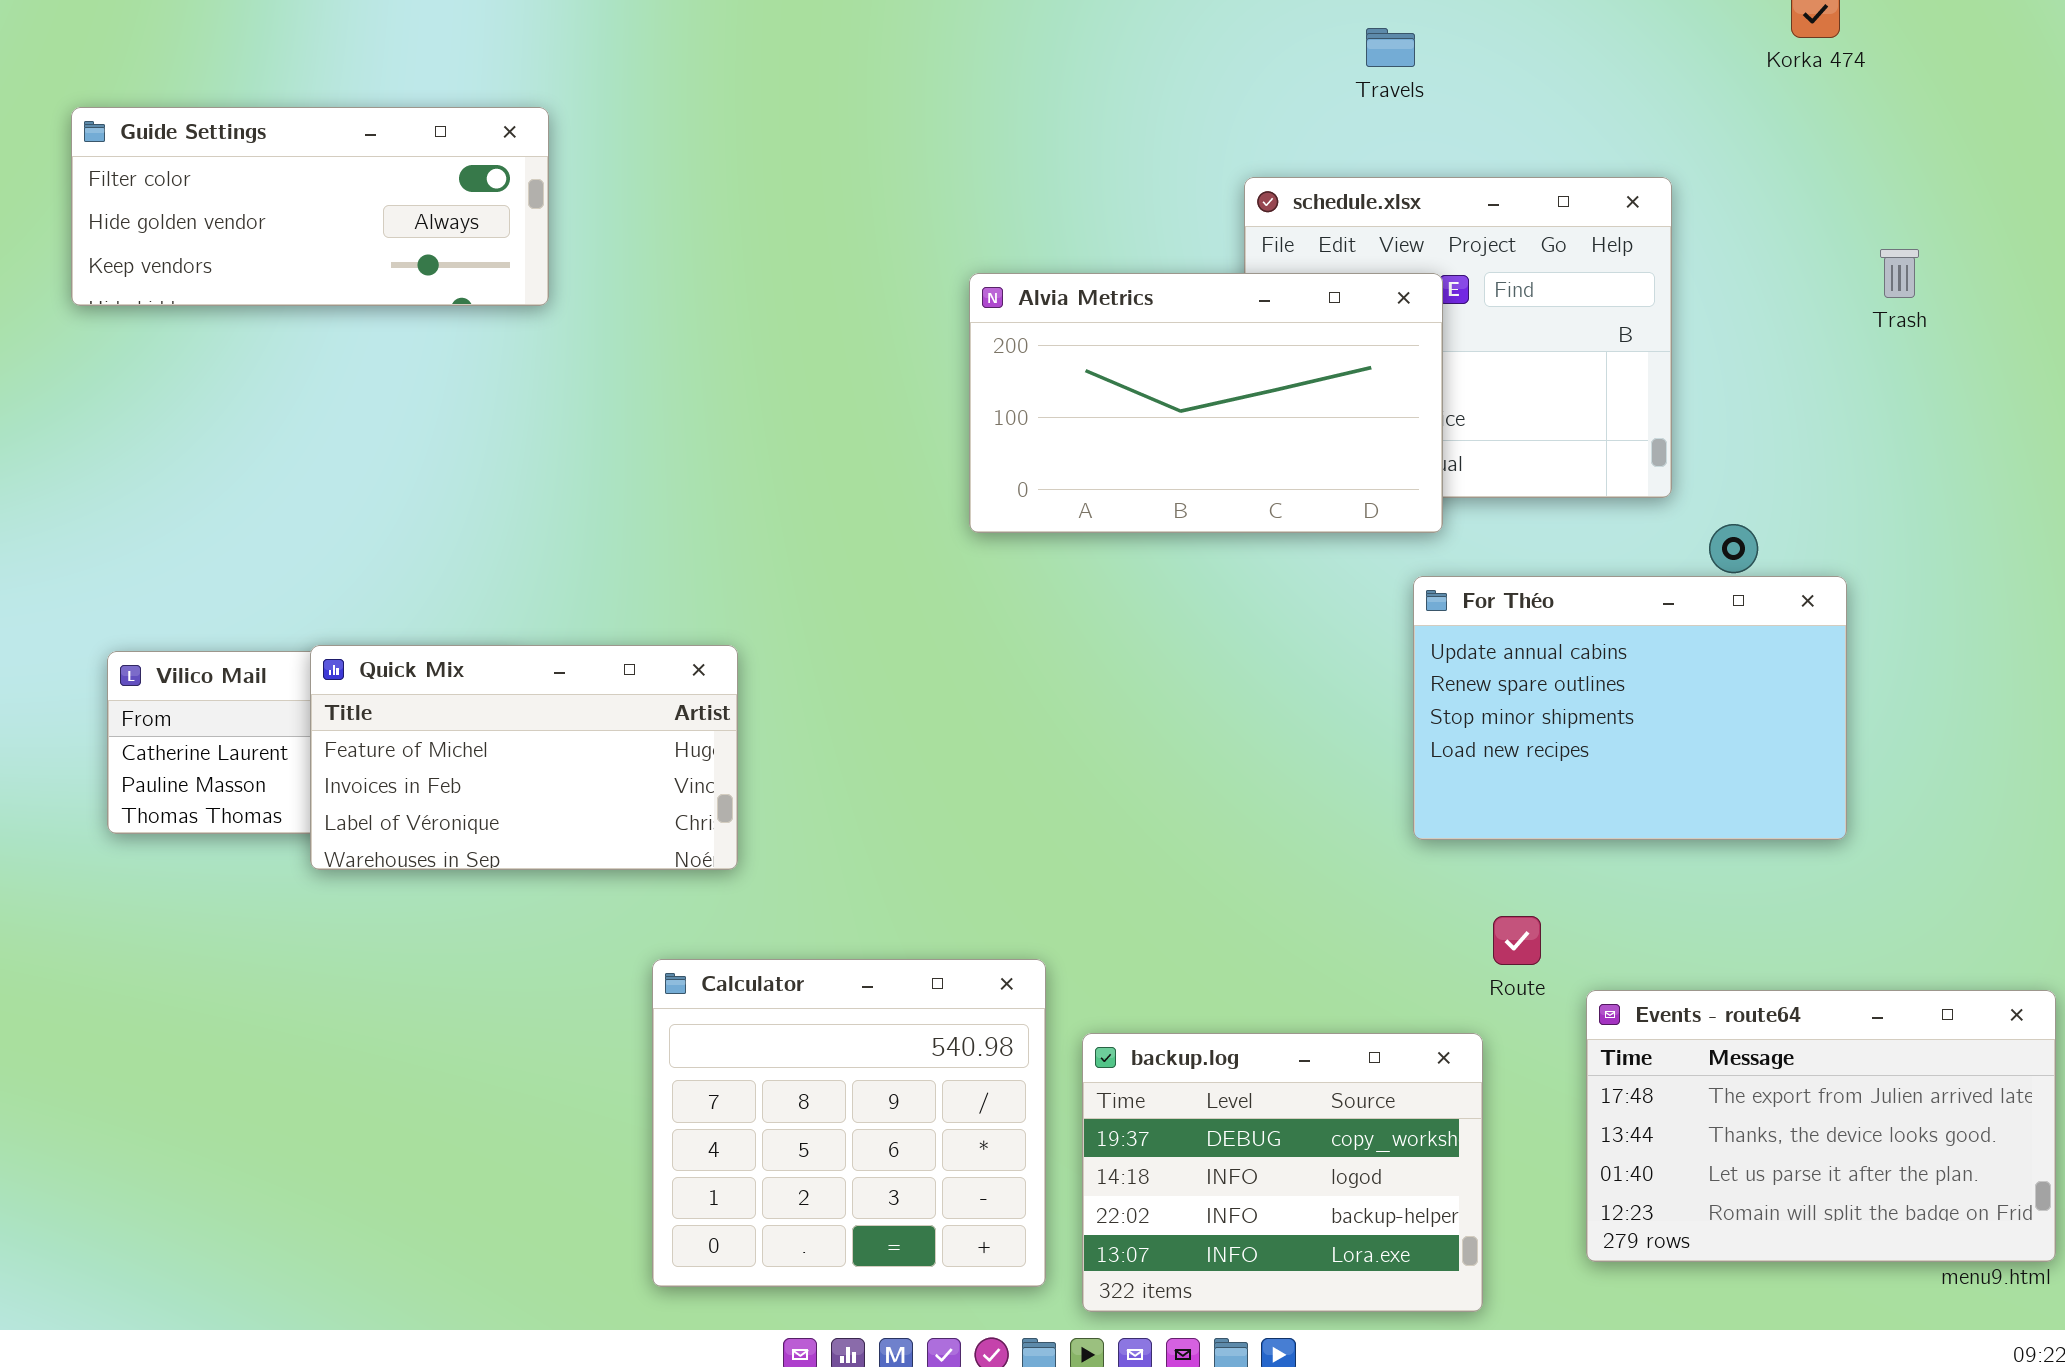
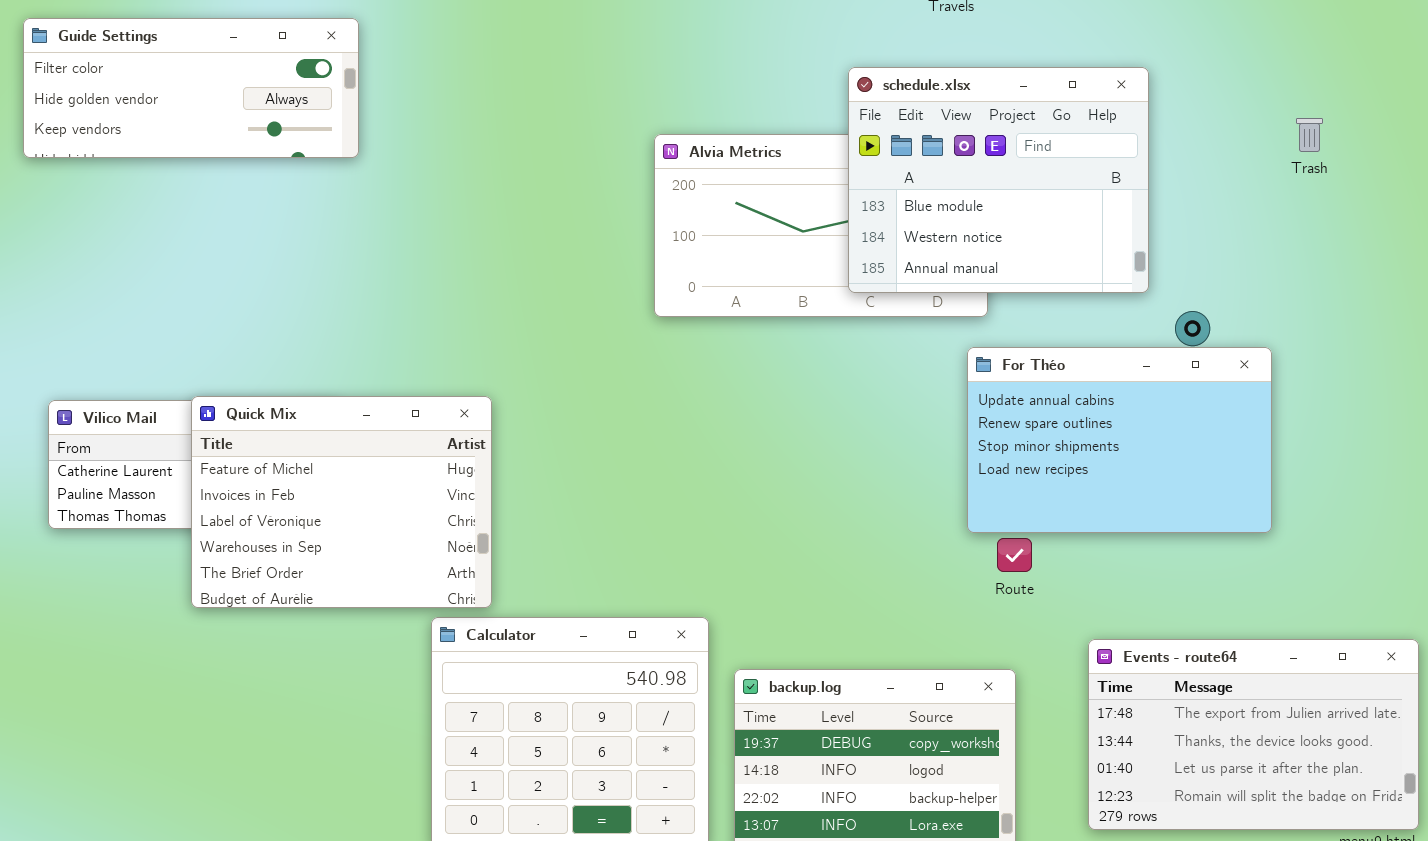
schedule.xlsx: [1244,177,1672,498] -> [848,67,1149,293], raised
Quick Mix: [310,645,738,870] -> [191,396,492,608], resized
Route: [1493,916,1541,965] -> [997,538,1032,572], moved

